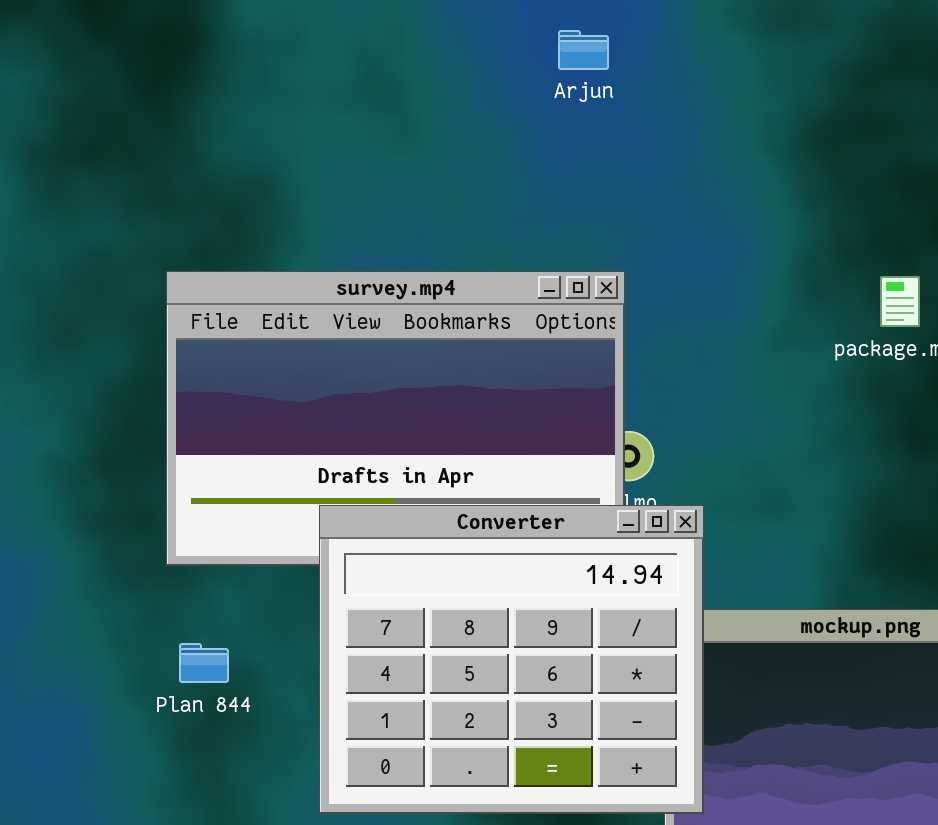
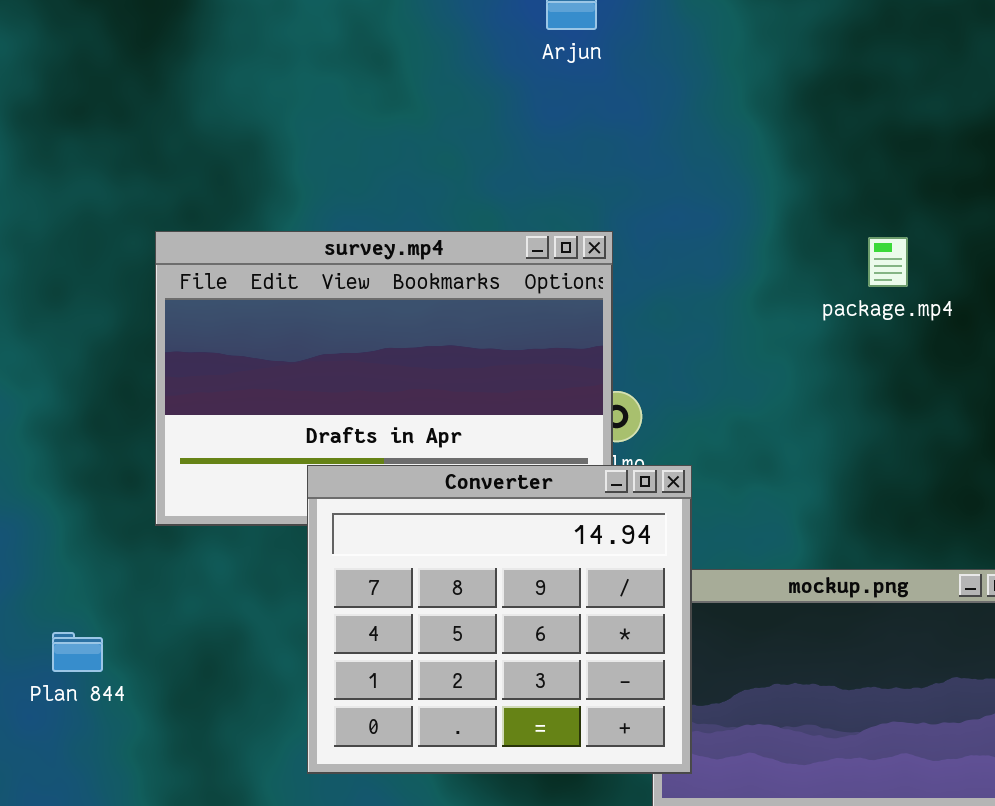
Plan 844: [179,643,229,683] -> [52,632,103,672], moved

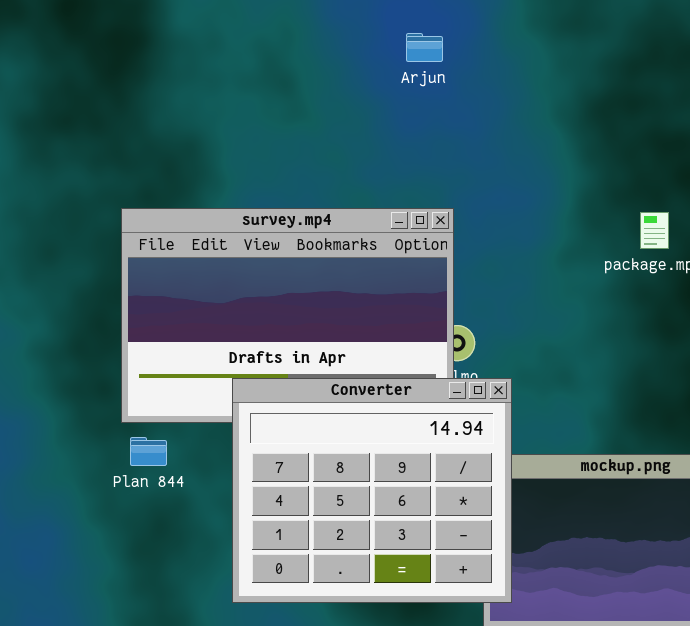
Plan 844: [52,632,103,672] -> [130,437,167,466], moved

